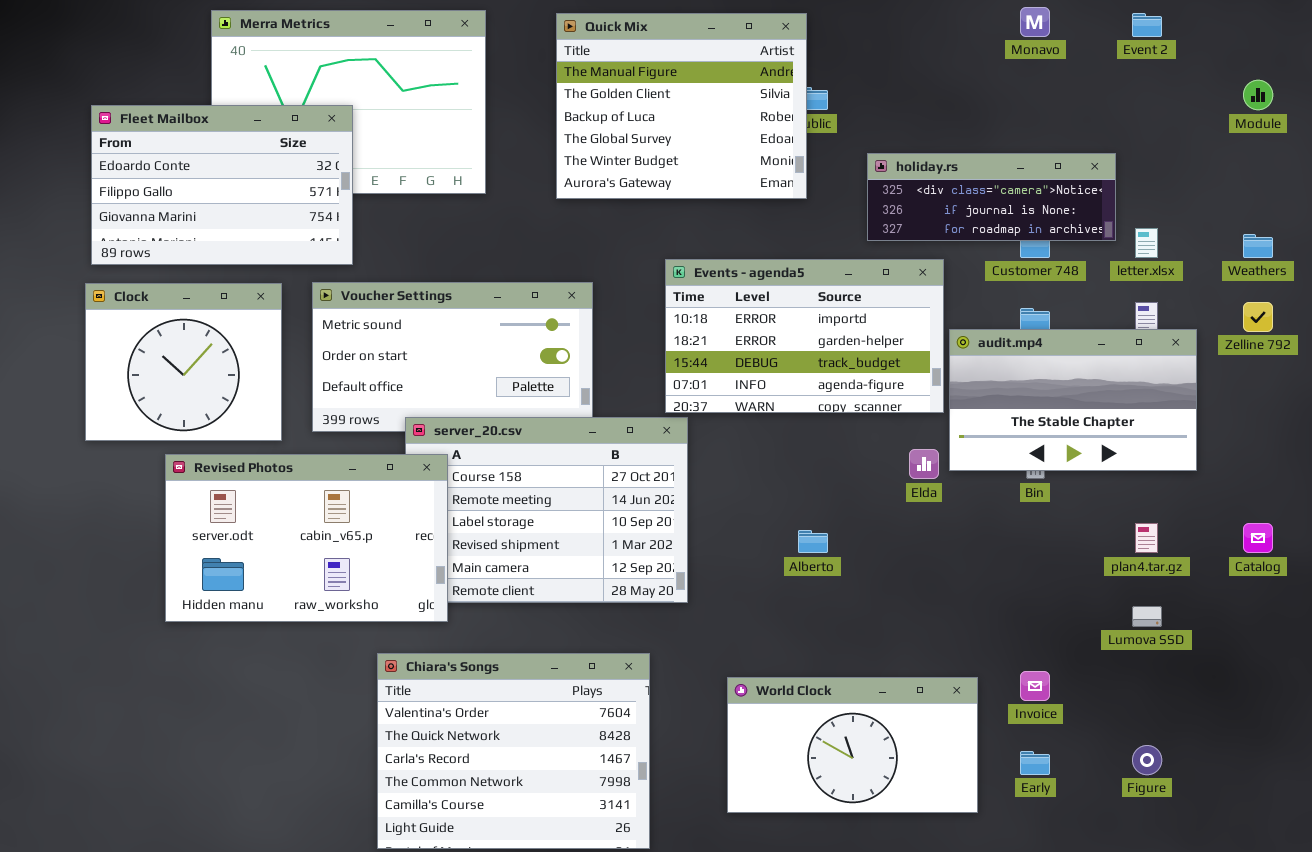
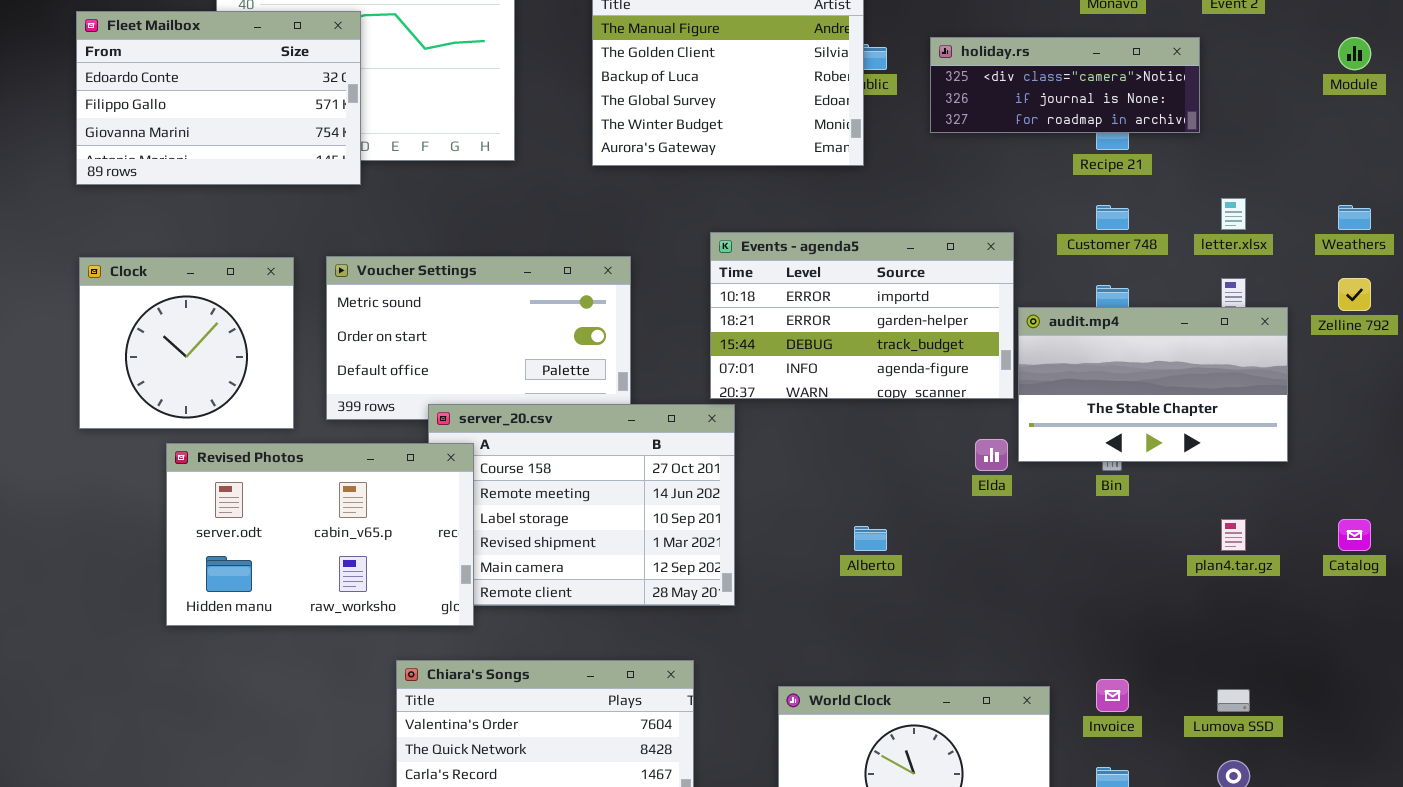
Fleet Mailbox: [91,105,353,265] -> [76,11,361,185], moved
holiday.rs: [867,153,1116,241] -> [930,37,1200,133], moved
Lumova SSD: [1132,606,1162,627] -> [1217,689,1250,712], moved

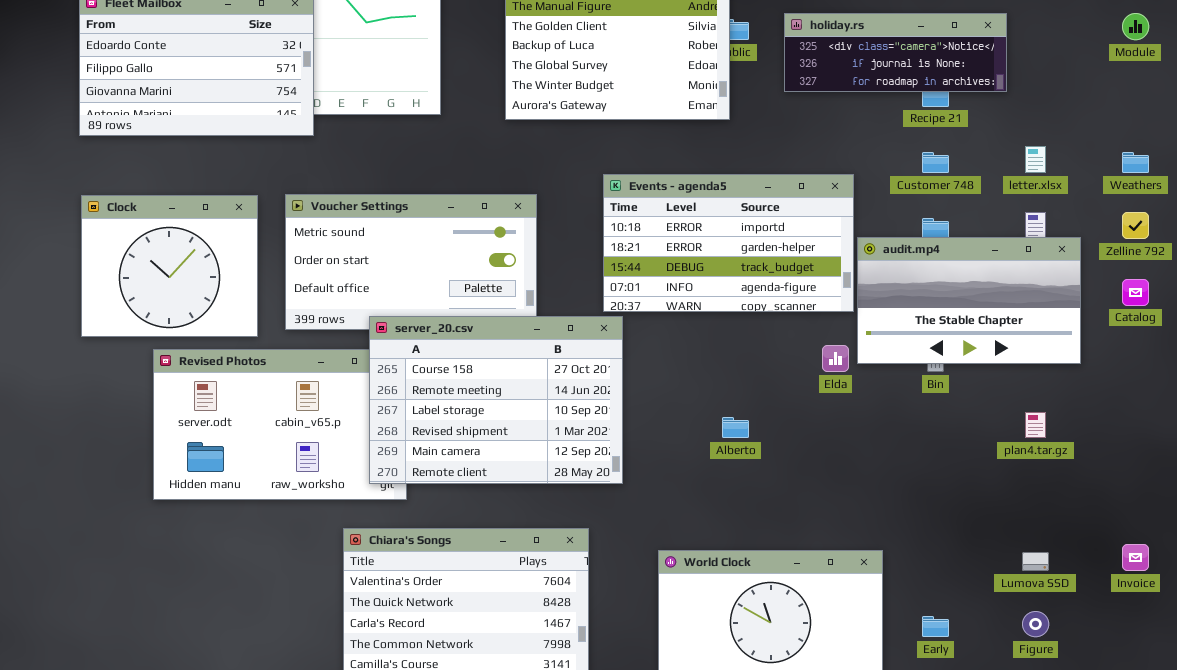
server_20.csv: [428,404,735,606] -> [369,316,623,484], raised
Catalog: [1338,519,1371,551] -> [1122,279,1149,306], moved
Invoice: [1096,679,1129,712] -> [1122,544,1149,571], moved

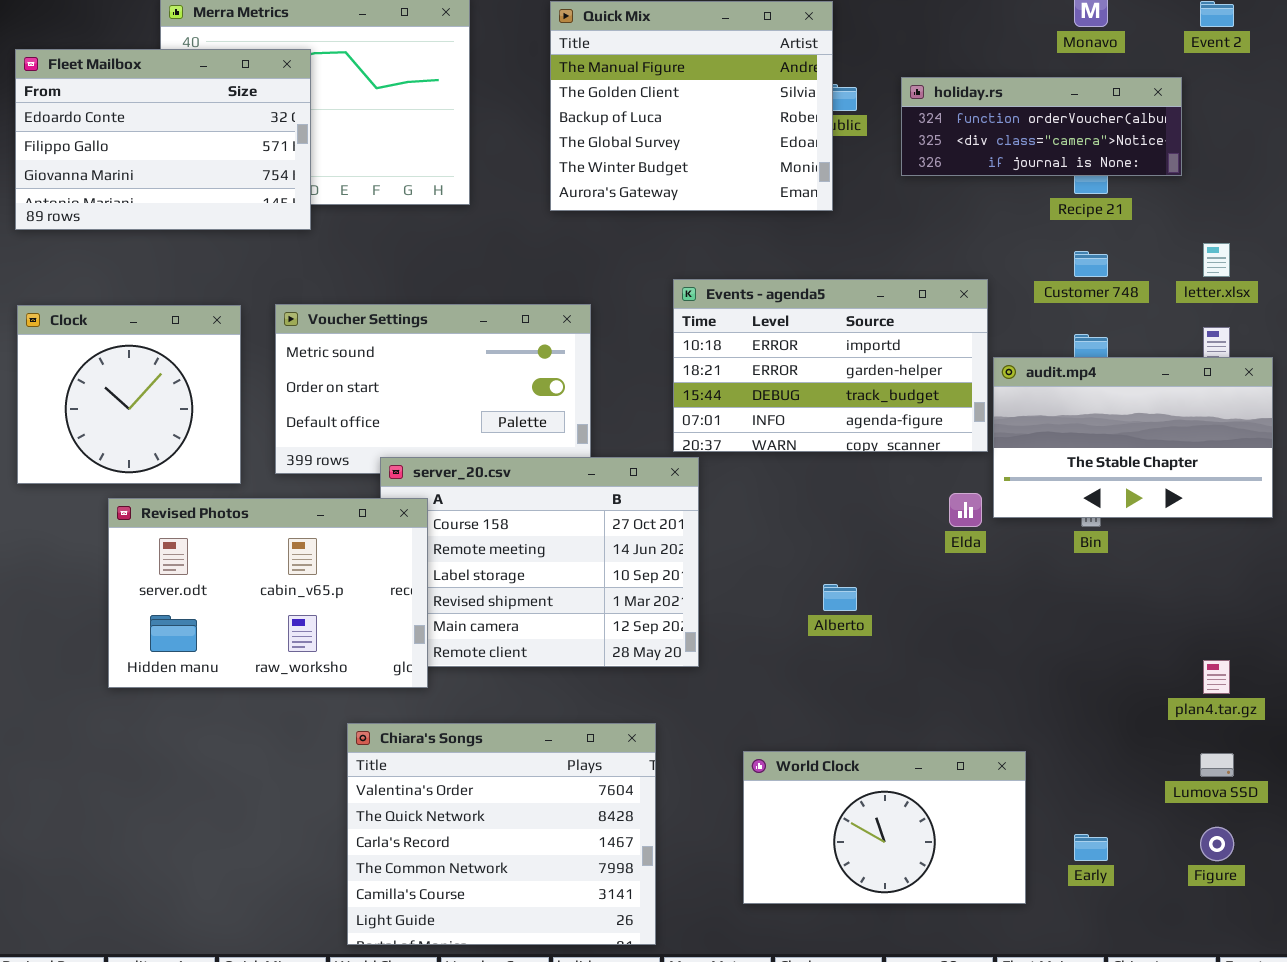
holiday.rs: [784,13,1007,92] -> [901,77,1182,176], scrolled up 1 row
Revised Photos: [153,349,407,500] -> [108,498,428,688], raised
plan4.tar.gz: [1025,412,1046,438] -> [1203,660,1230,694], moved

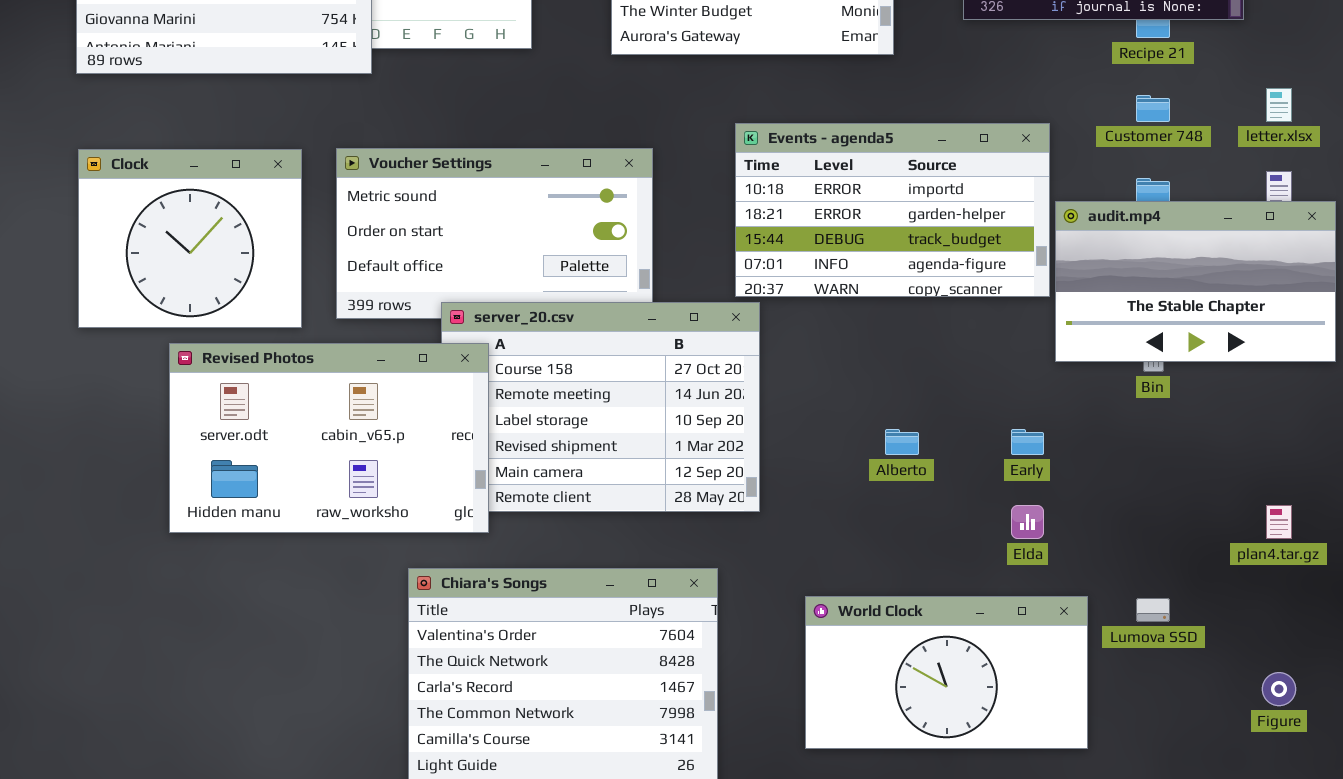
Elda: [949,493,982,527] -> [1011,505,1044,539], moved
Lumova SSD: [1200,753,1234,777] -> [1136,598,1170,622], moved
Early: [1074,834,1108,861] -> [1011,429,1044,455], moved

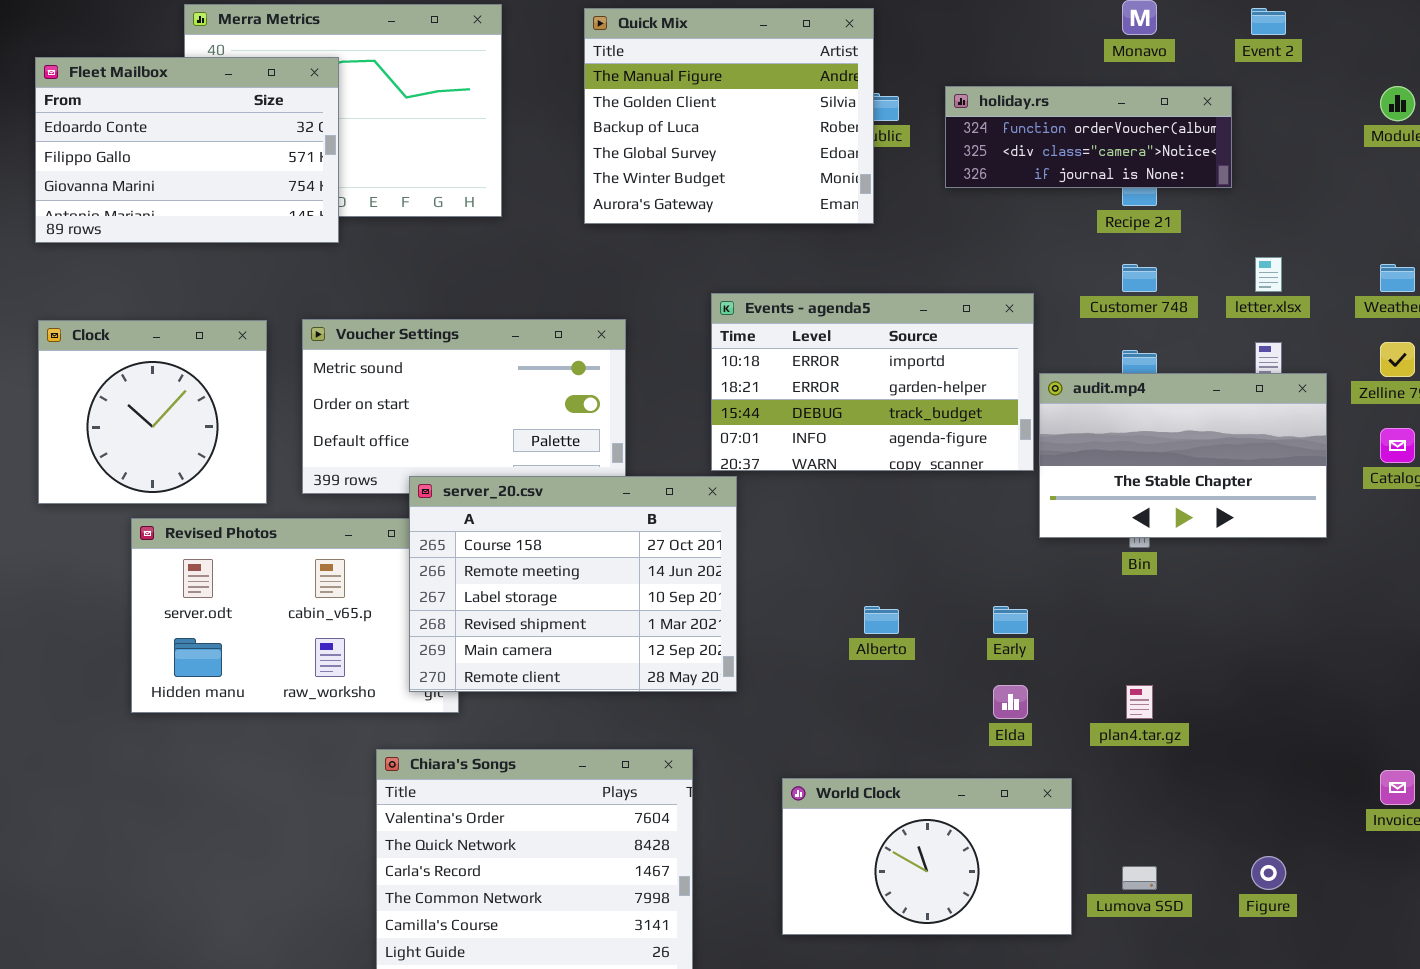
server_20.csv: [441,302,760,512] -> [409,476,737,692], raised
plan4.tar.gz: [1266,505,1292,539] -> [1126,685,1153,719], moved
Lumova SSD: [1136,598,1170,622] -> [1122,866,1157,890], moved

